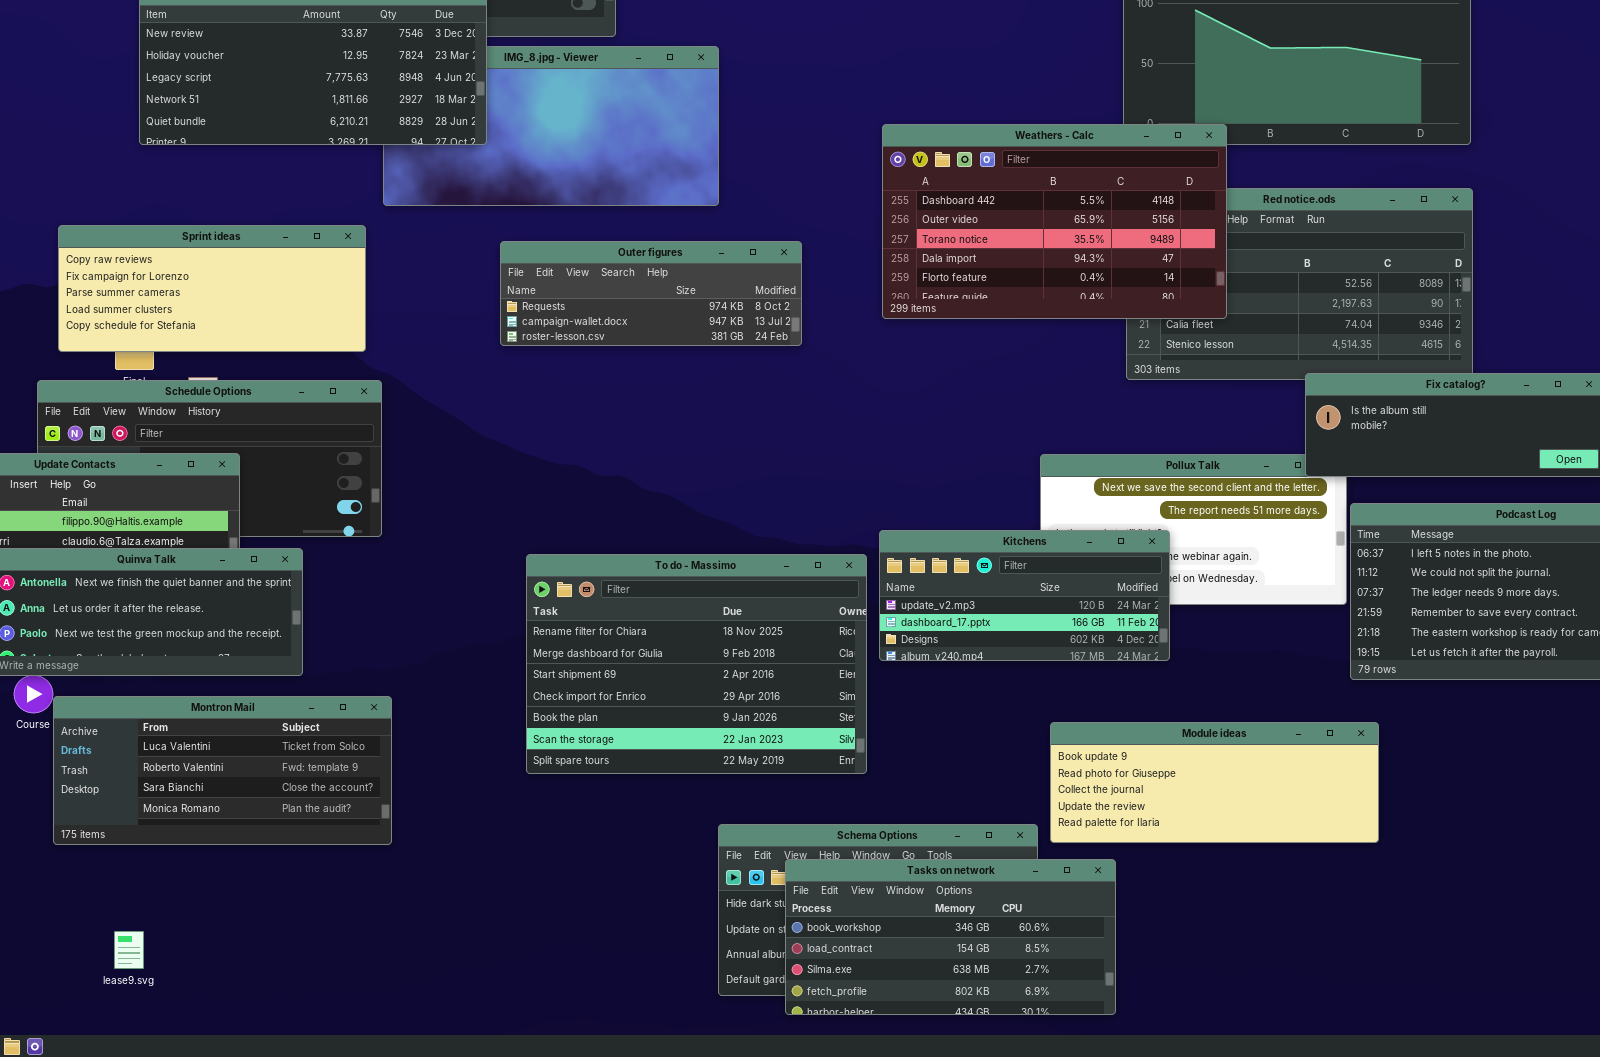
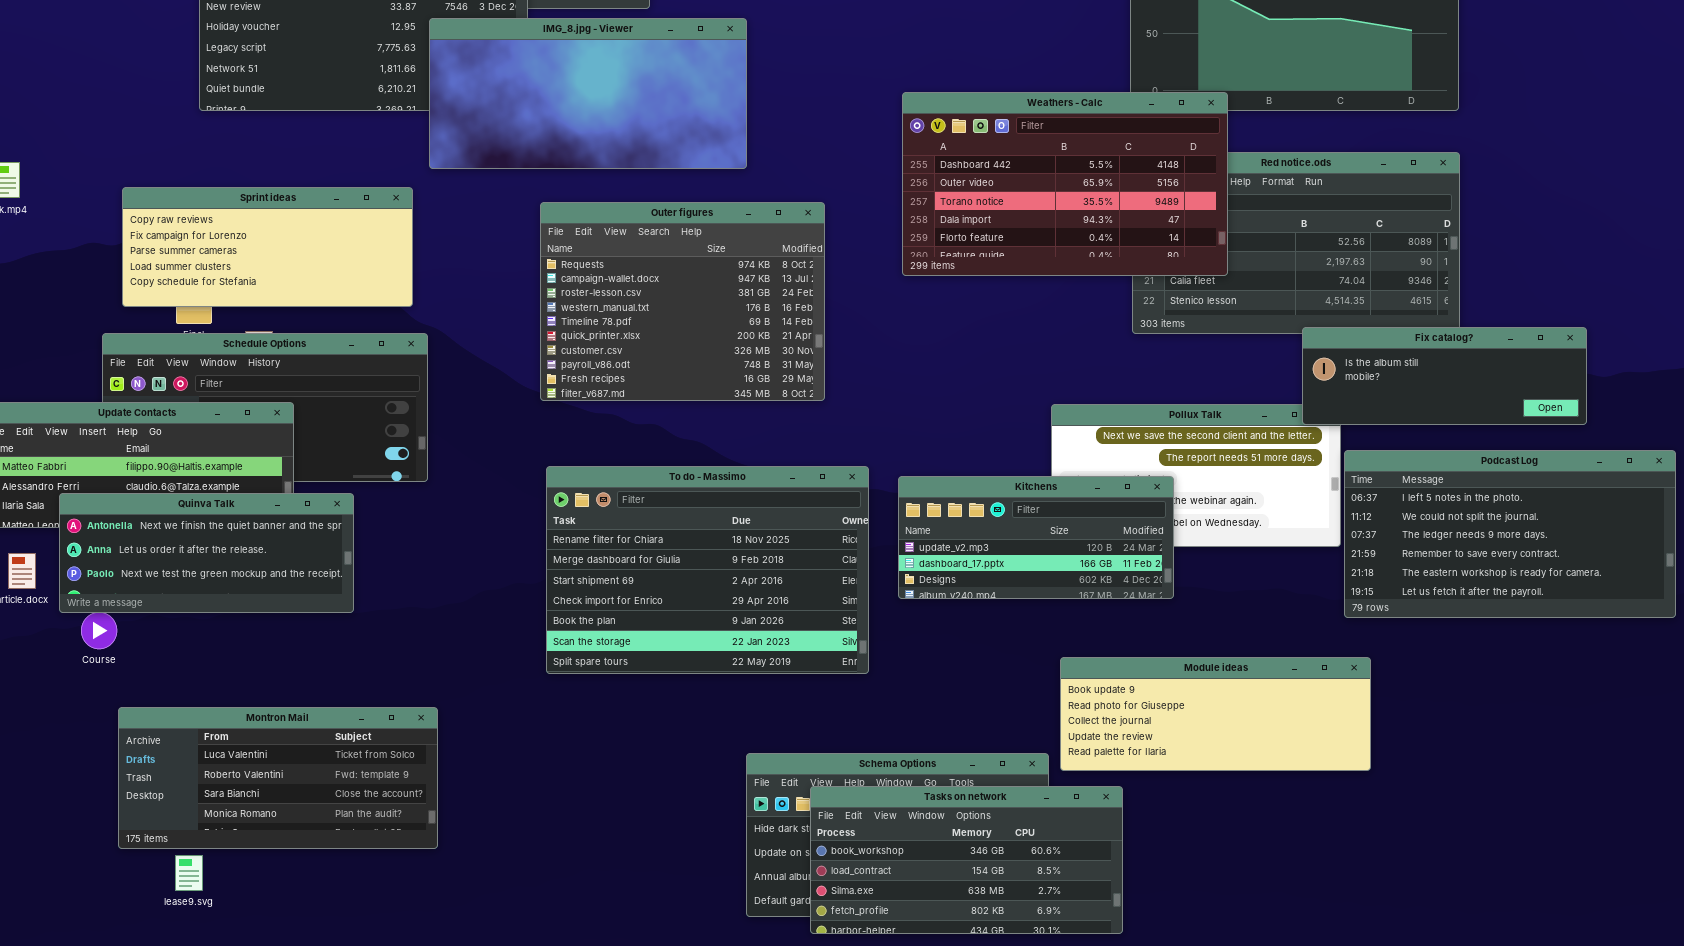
IMG_8.jpg - Viewer: [383,46,719,206] -> [429,18,747,169], raised
Outer figures: [500,241,802,346] -> [540,202,825,401], resized
To do - Massimo: [526,554,867,774] -> [546,466,869,674], moved
Montron Mail: [53,696,392,845] -> [118,707,438,849], moved

